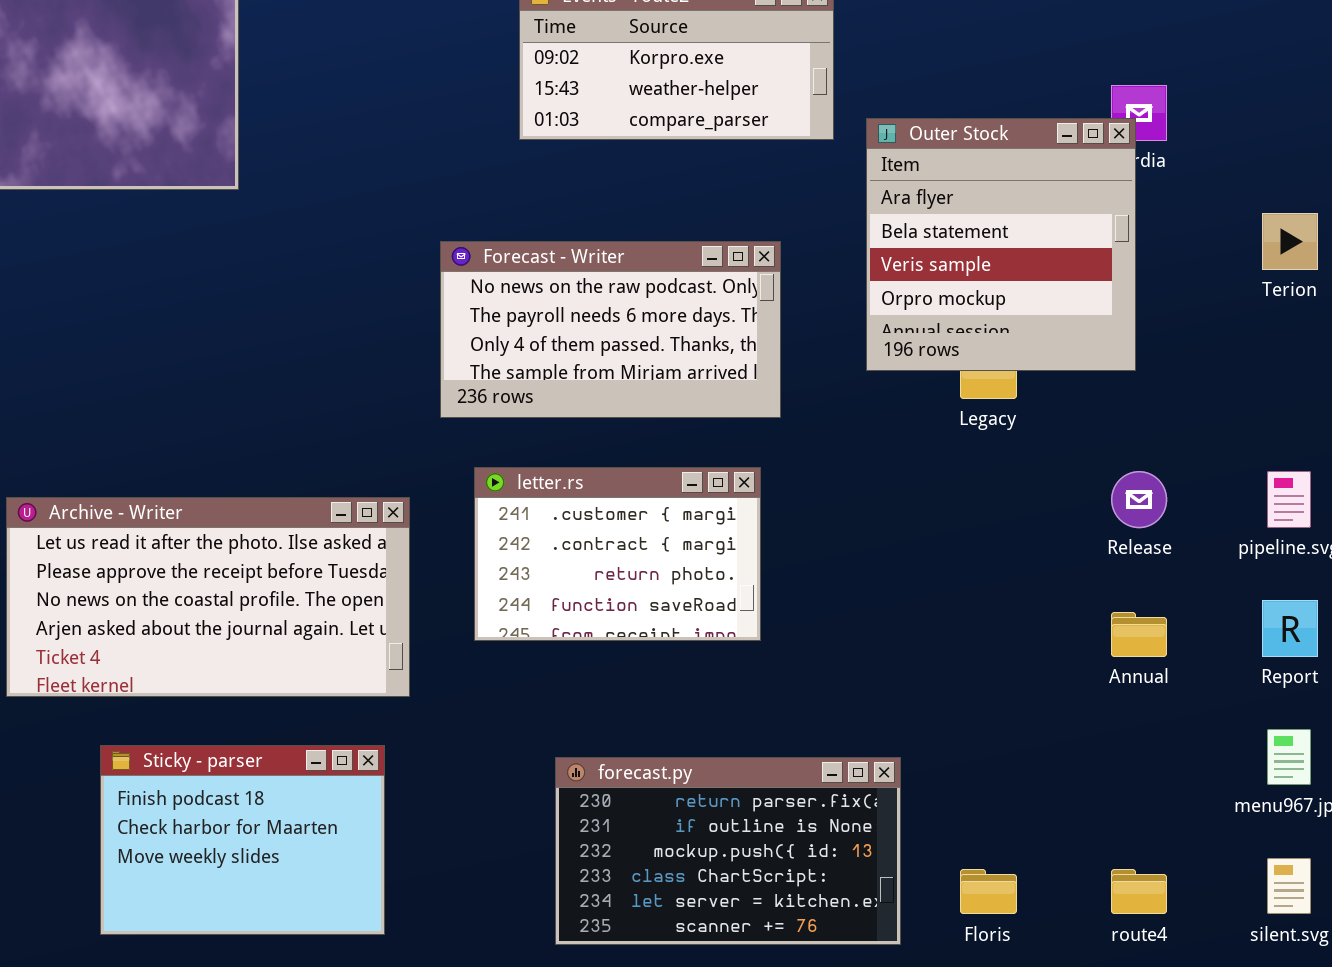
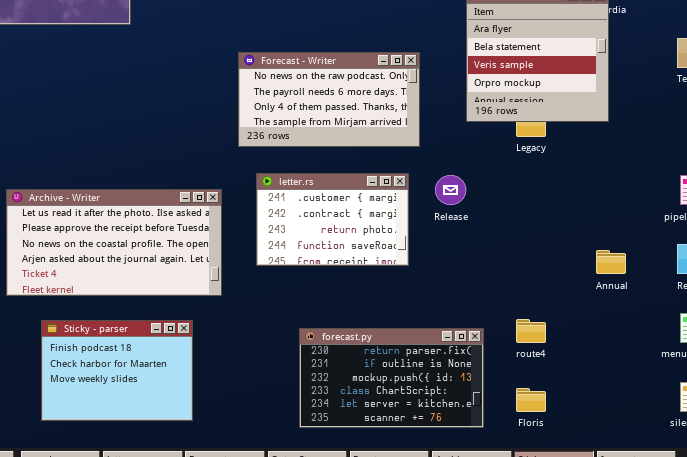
Release: [1111,471,1167,528] -> [435,175,466,205], moved
Sticky - parser: [100,745,385,935] -> [41,320,193,421], moved
route4: [1111,869,1167,914] -> [516,319,546,343], moved

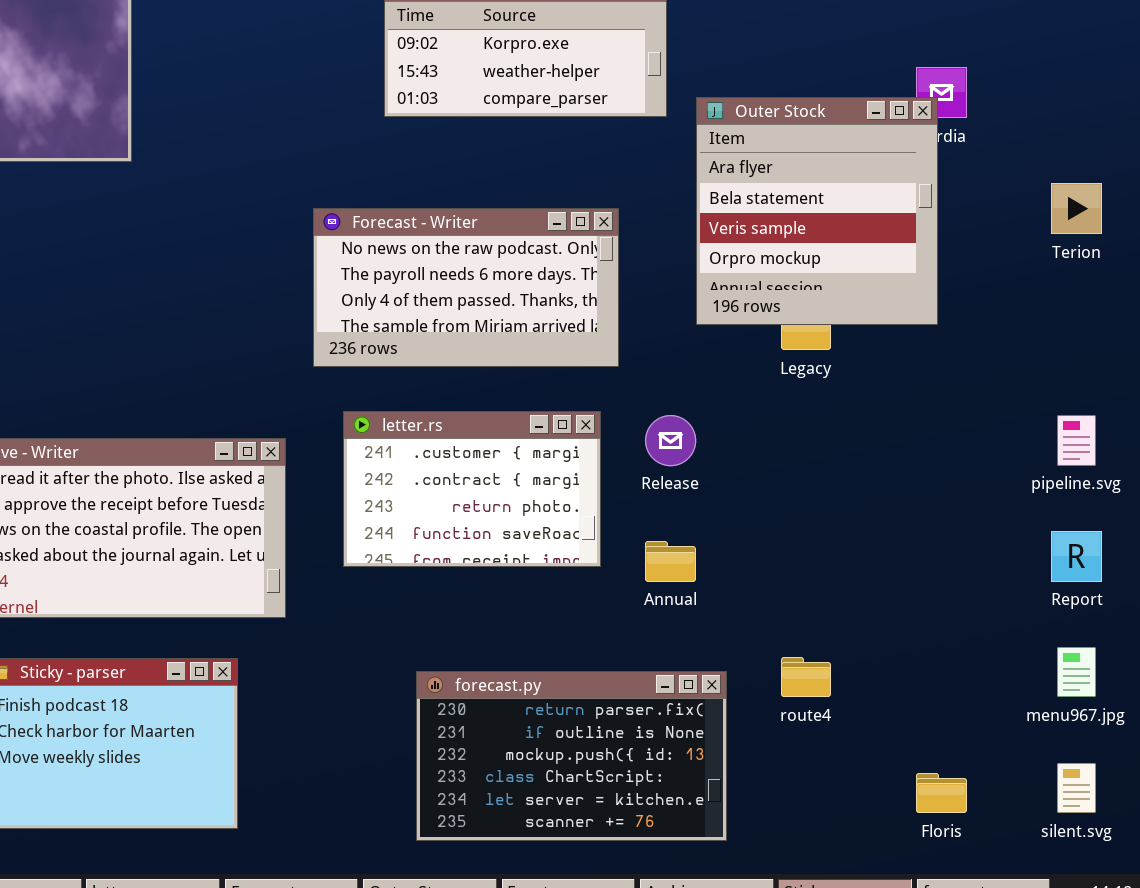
Annual: [596,250,626,274] -> [645,541,696,582], moved
Floris: [516,388,546,412] -> [916,773,967,813], moved

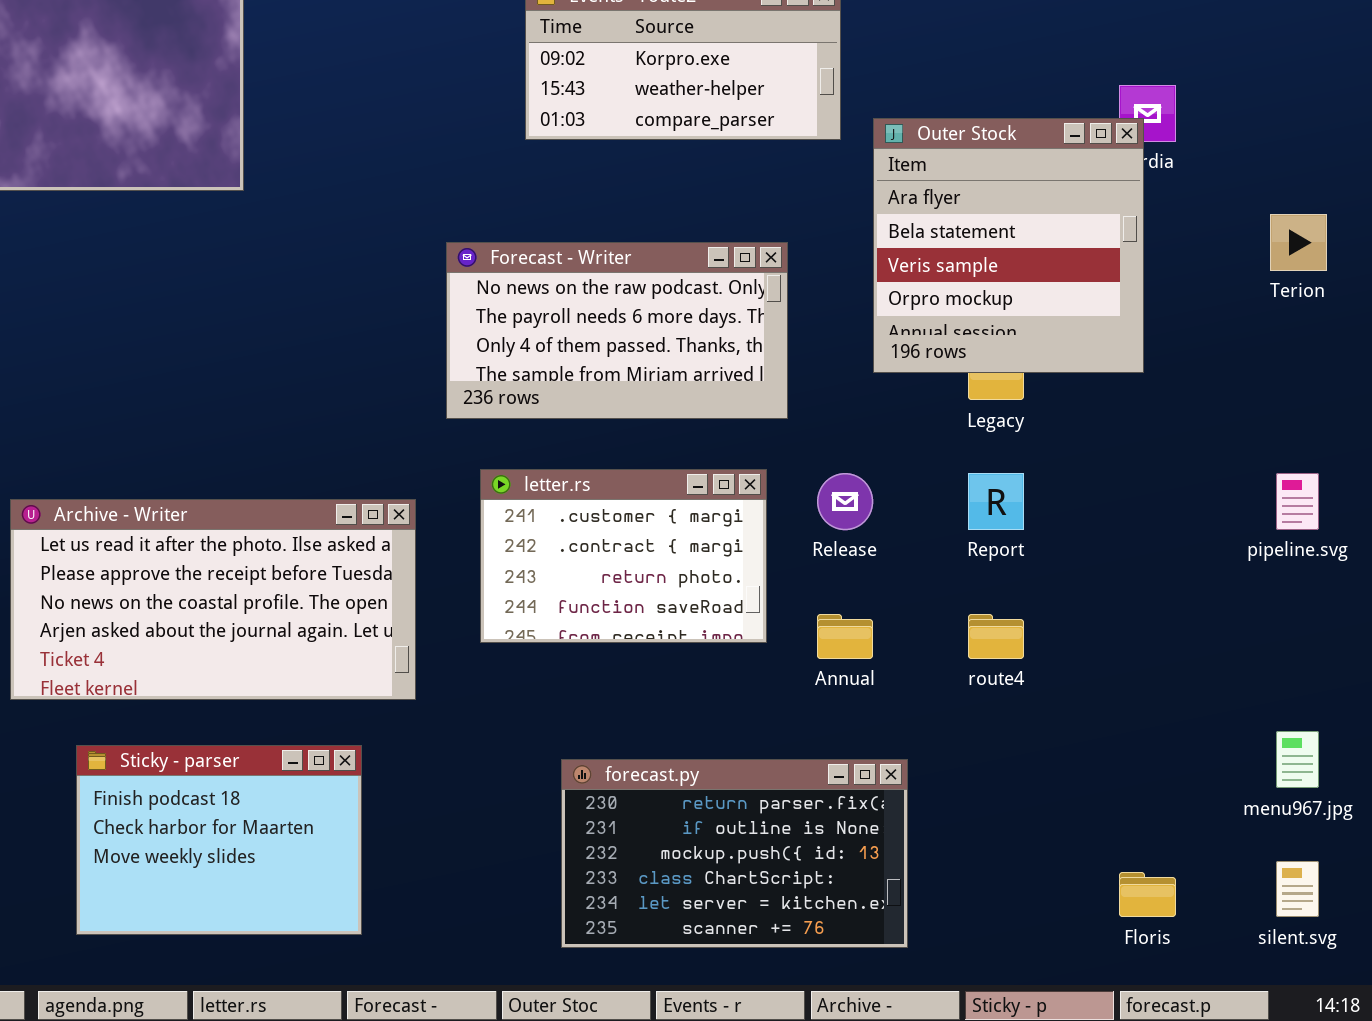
Report: [1051,531,1102,582] -> [968,473,1024,530], moved
route4: [781,657,831,697] -> [968,614,1024,659], moved

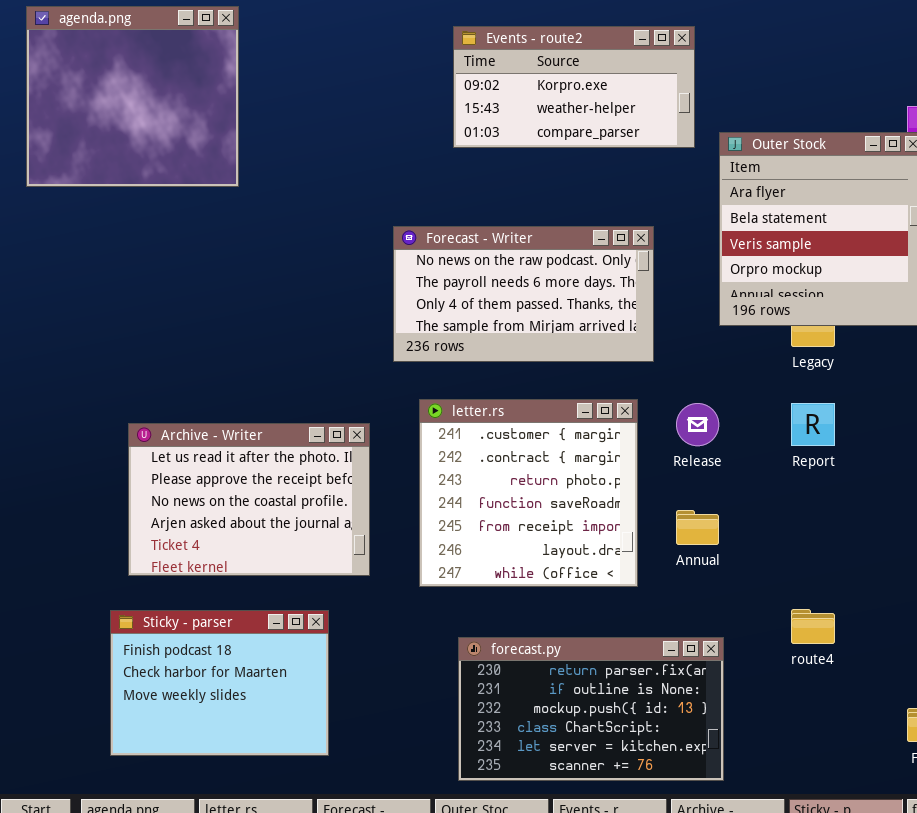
letter.rs: [480,469,767,643] -> [419,399,638,587], resized
Archive - Writer: [10,499,416,700] -> [128,423,370,576], resized
route4: [968,614,1024,659] -> [791,609,835,644], moved
forecast.py: [561,759,908,948] -> [458,637,724,781], moved

